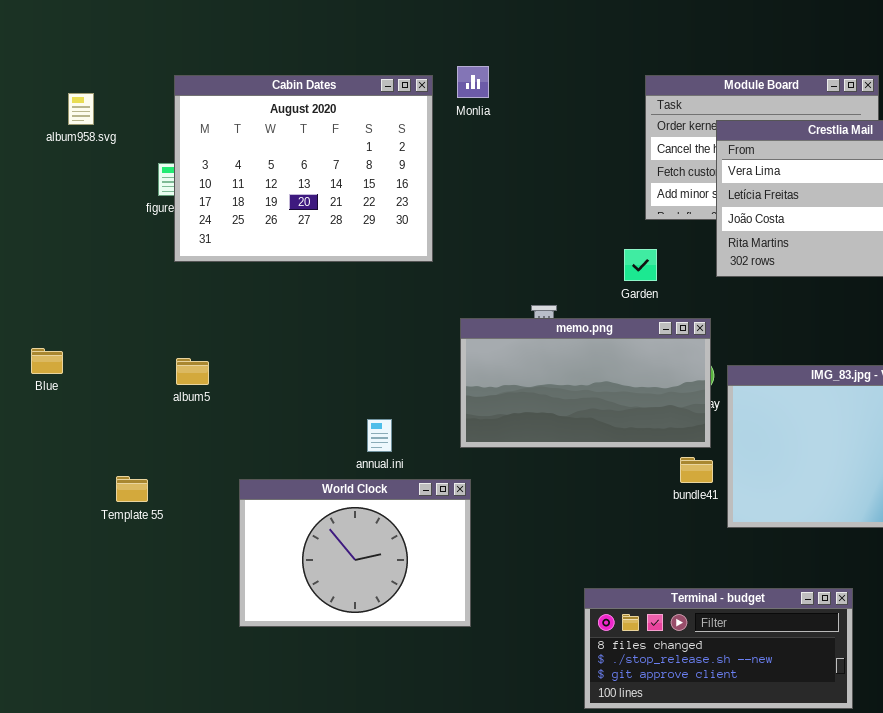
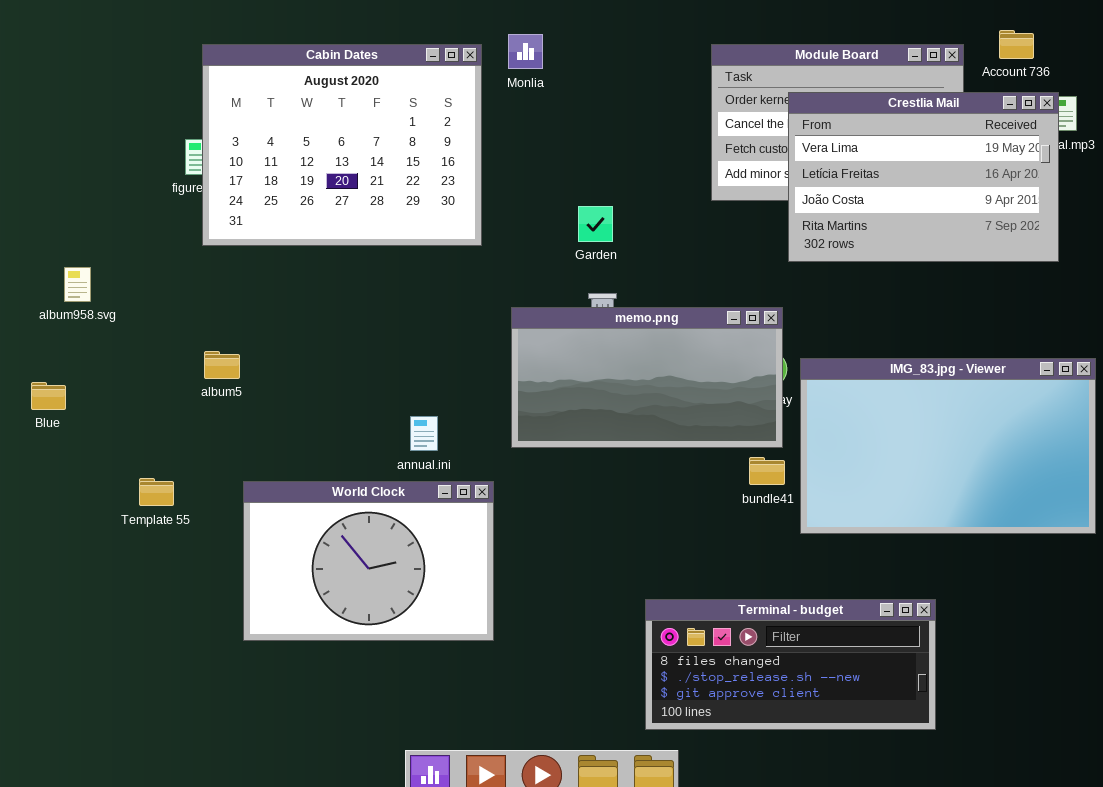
album958.svg: [68,93,94,125] -> [64,267,91,302], moved
Garden: [624,249,657,281] -> [578,206,613,242], moved
Blue: [31,348,63,374] -> [31,382,66,410], moved
World Clock: [239,479,471,627] -> [243,481,494,641], moved

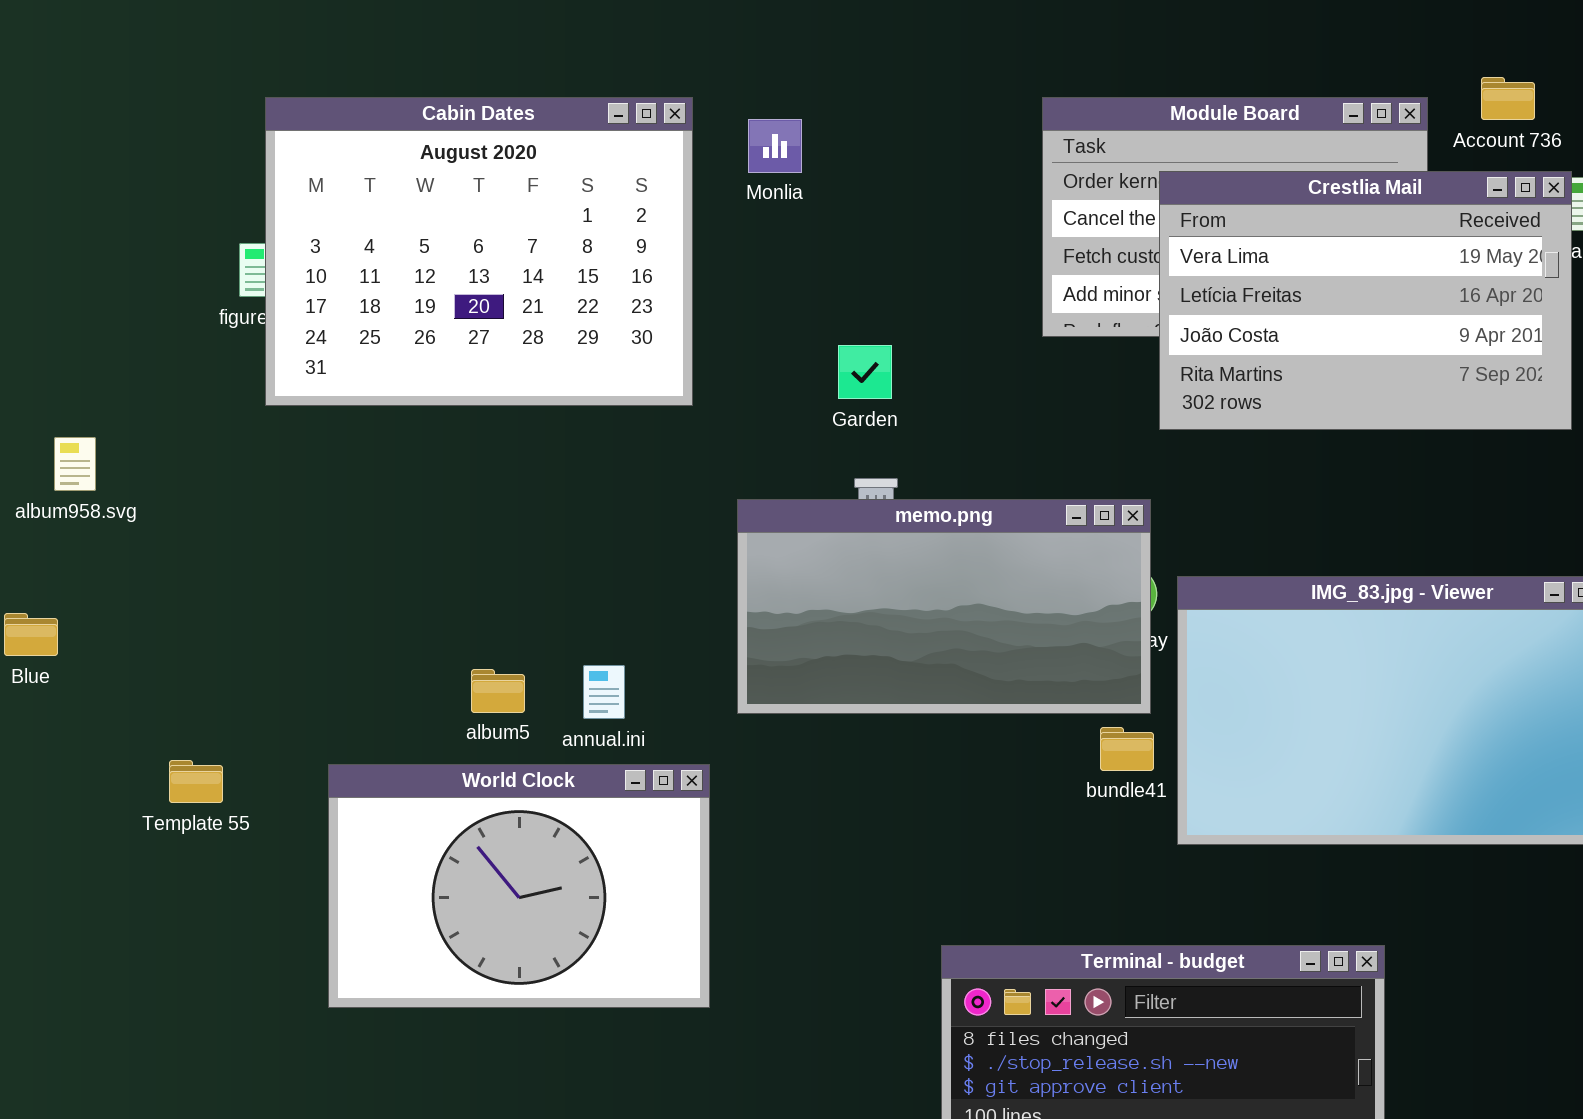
Monlia: [508,34,543,69] -> [748,119,802,173], moved
album5: [204,351,240,379] -> [471,669,525,713], moved

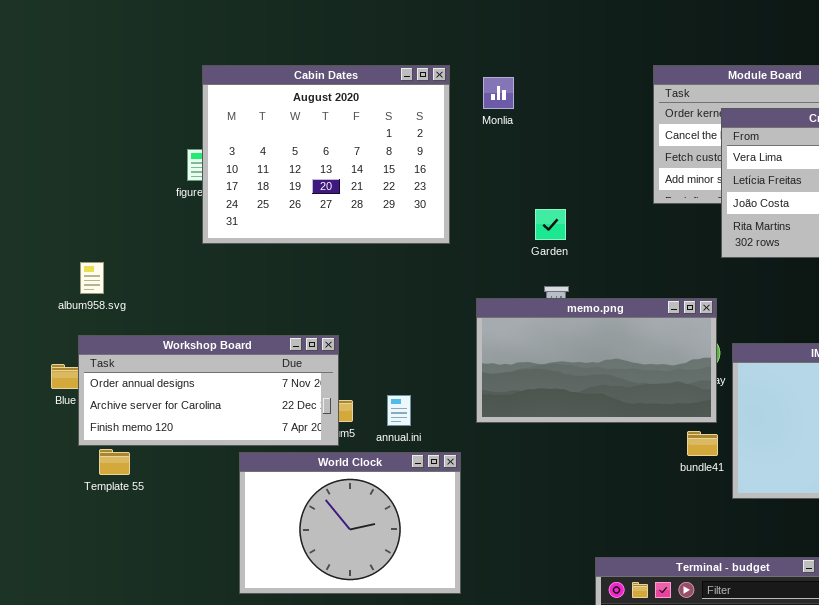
Workshop Board: none -> [78,335,339,446], opened
Template 55: [169,760,223,803] -> [99,449,130,475], moved

